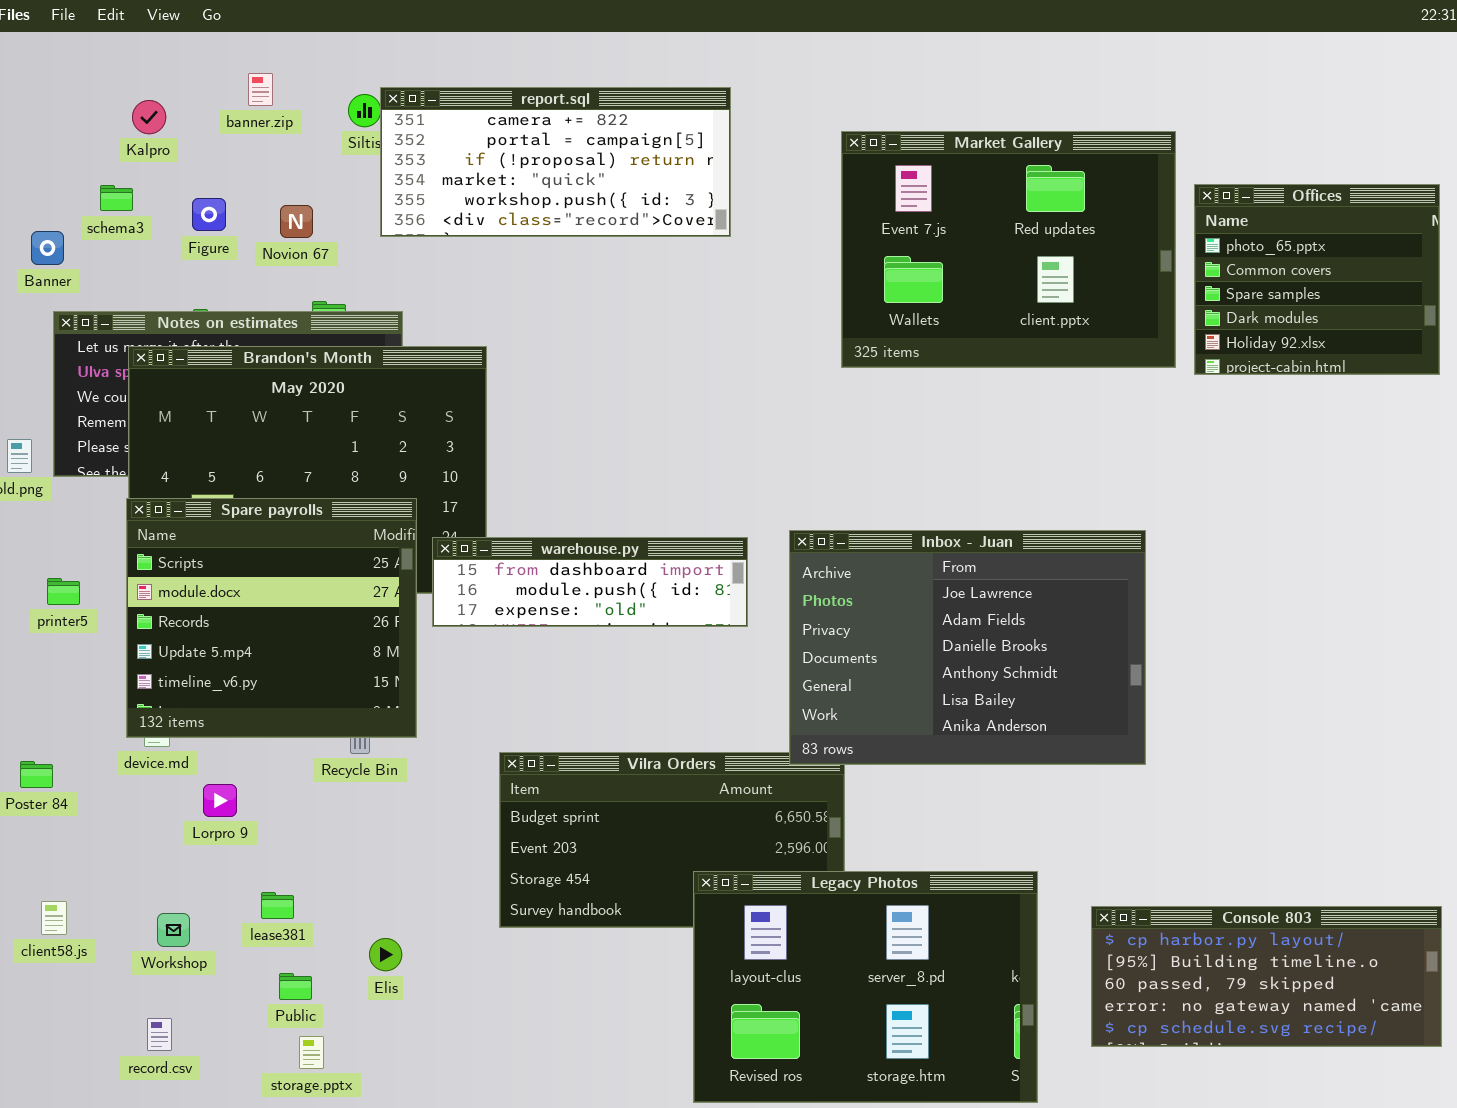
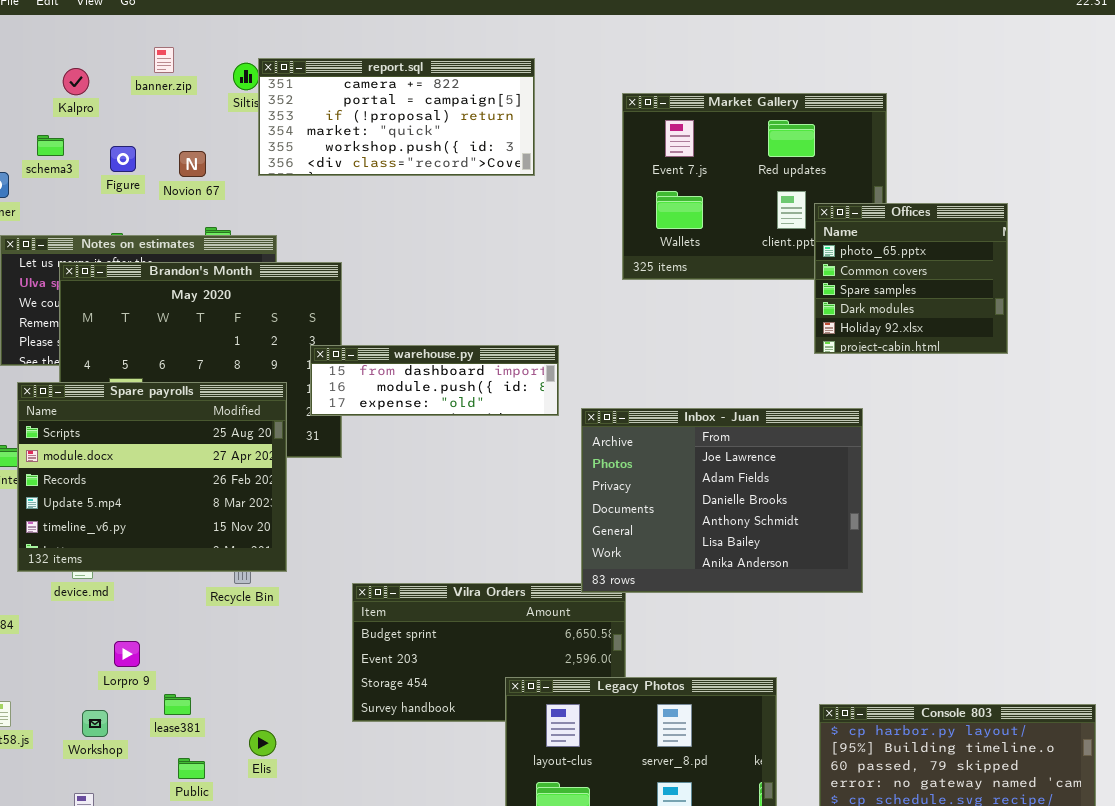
Offices: [1194,184,1440,375] -> [814,203,1008,354], moved
Spare payrolls: [126,498,417,738] -> [17,382,287,572], resized
warehouse.py: [432,537,748,627] -> [310,345,559,416], moved
Lorpro 9: [203,784,237,817] -> [114,641,140,667], moved

